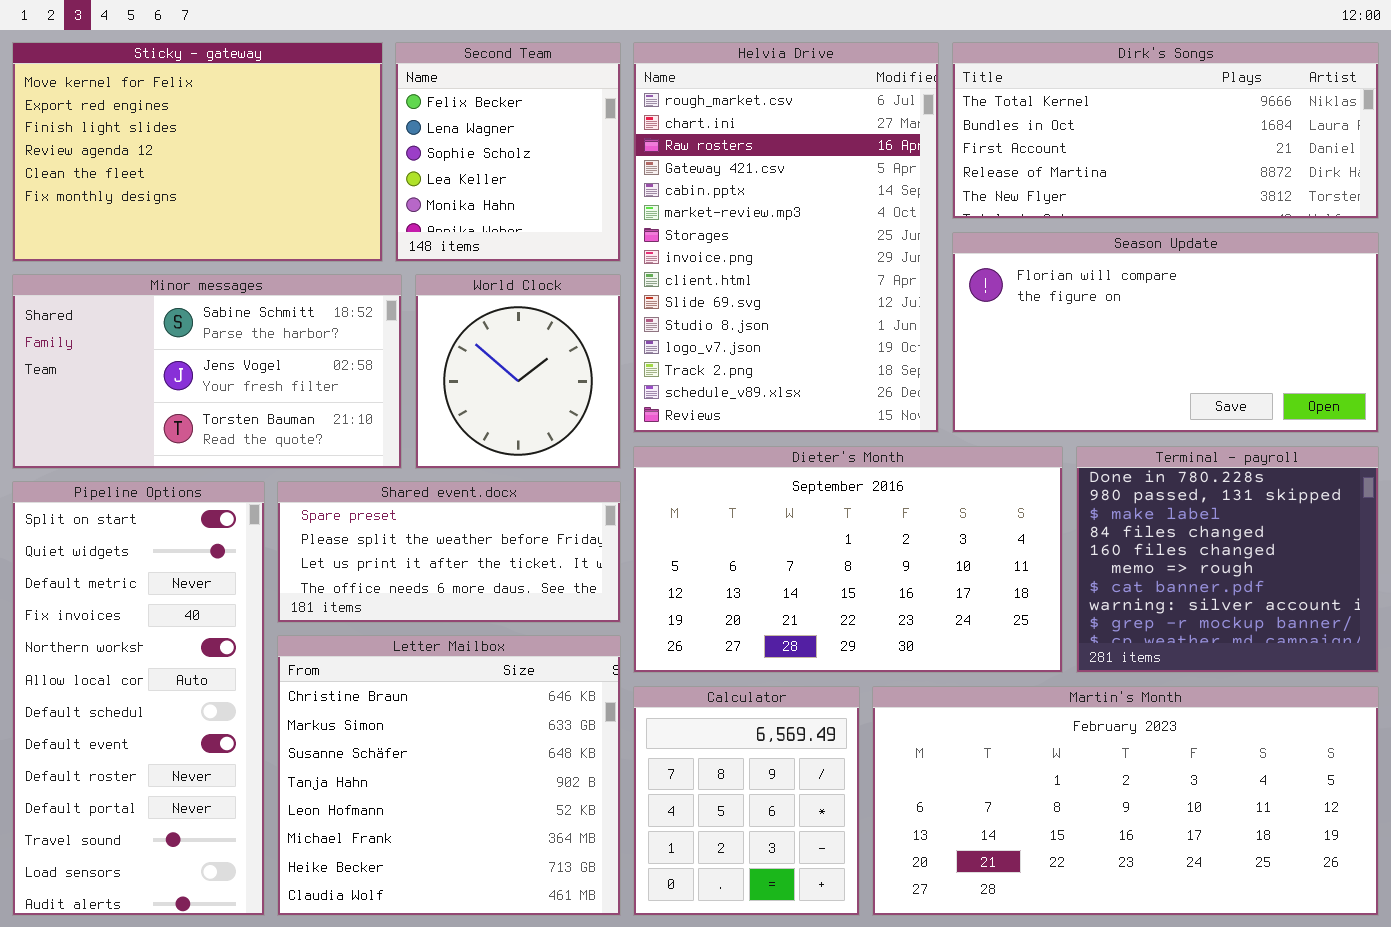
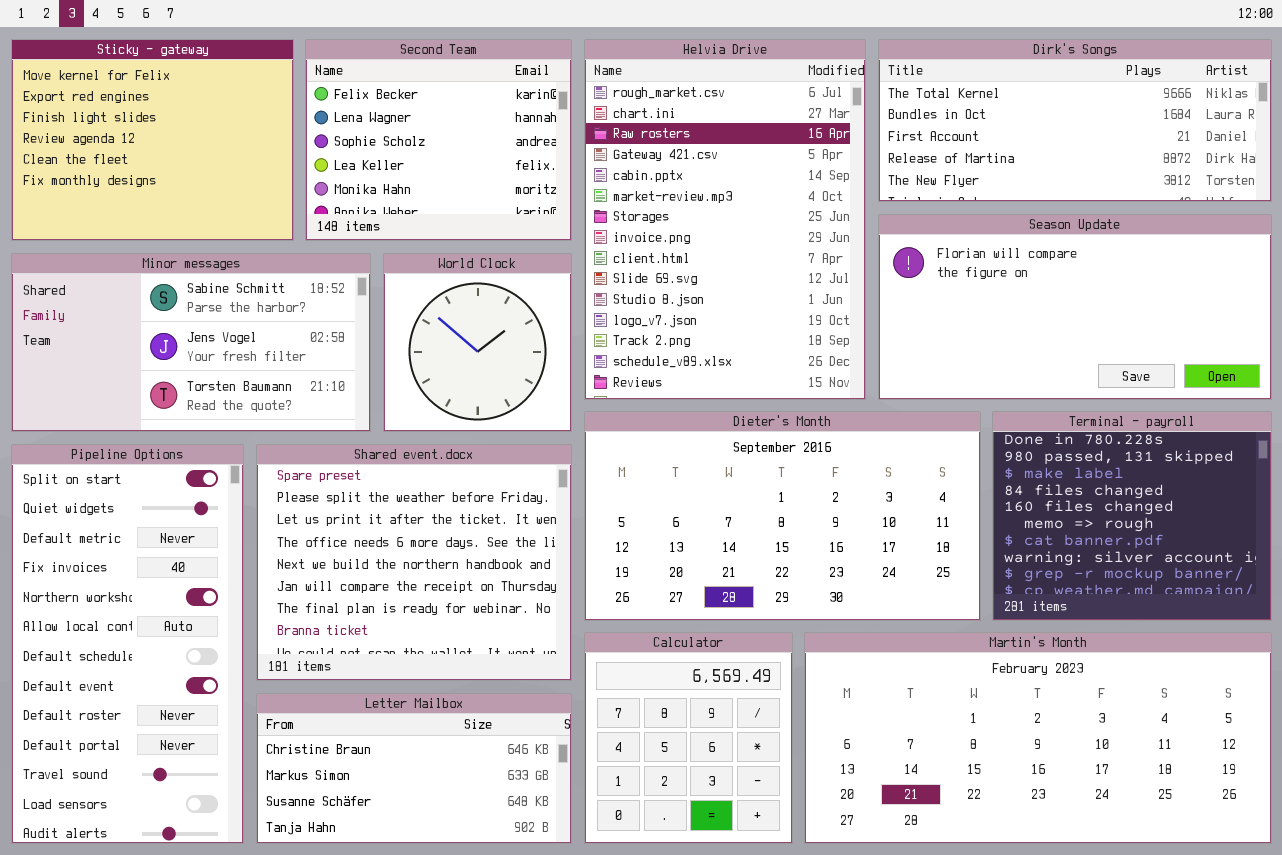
Sticky - gateway: [12,42,383,262] -> [11,39,294,241], resized
Second Team: [395,42,621,262] -> [305,39,572,241], resized
Shared event.docx: [277,481,621,623] -> [256,444,572,681], resized
Letter Mailbox: [277,635,621,916] -> [256,693,572,844], resized

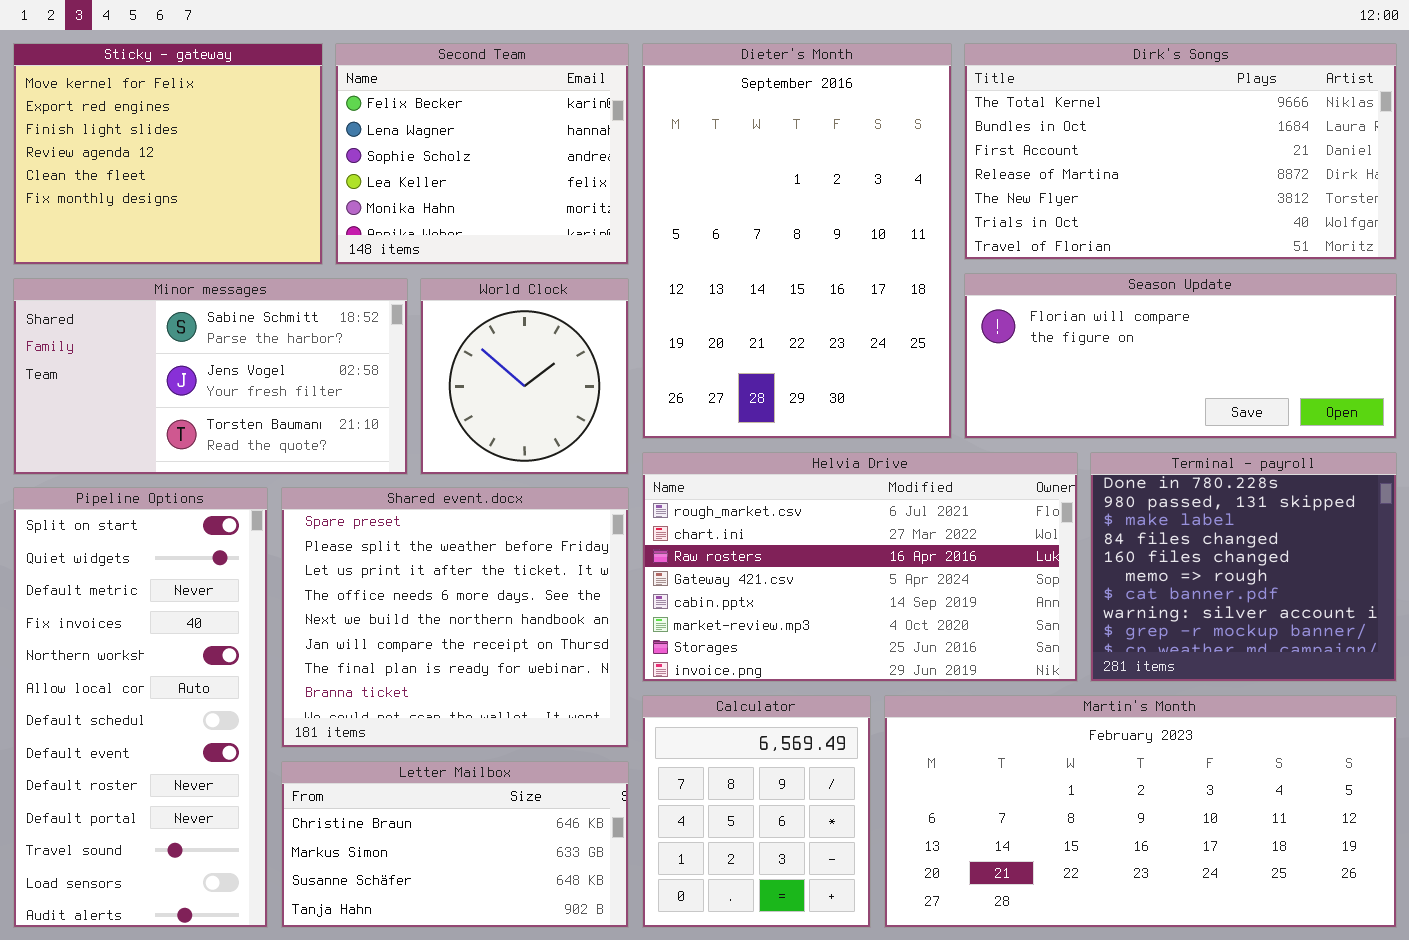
Helvia Drive: [584,39,866,400] -> [642,452,1078,682], moved, resized
Dirk's Songs: [878,39,1272,202] -> [964,43,1397,260], resized
Season Update: [878,214,1272,400] -> [964,273,1397,439], resized
Dieter's Month: [584,411,981,621] -> [642,43,952,439], moved, resized

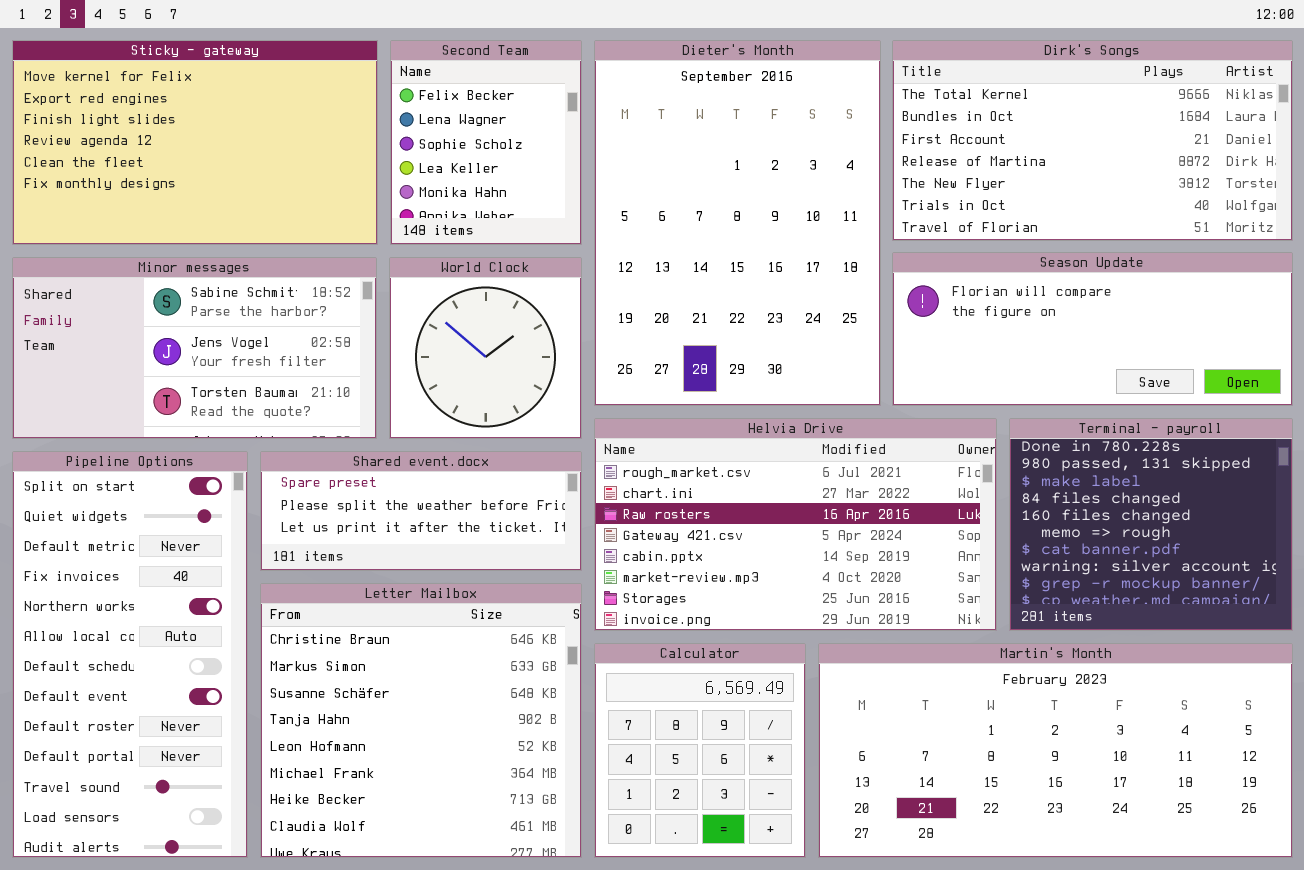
Sticky - gateway: [13,43,323,265] -> [12,40,378,245], resized
Second Team: [335,43,629,265] -> [390,40,582,245], resized
Shared event.docx: [281,487,629,748] -> [260,451,582,571], resized
Letter Mailbox: [281,761,629,928] -> [260,583,582,858], resized

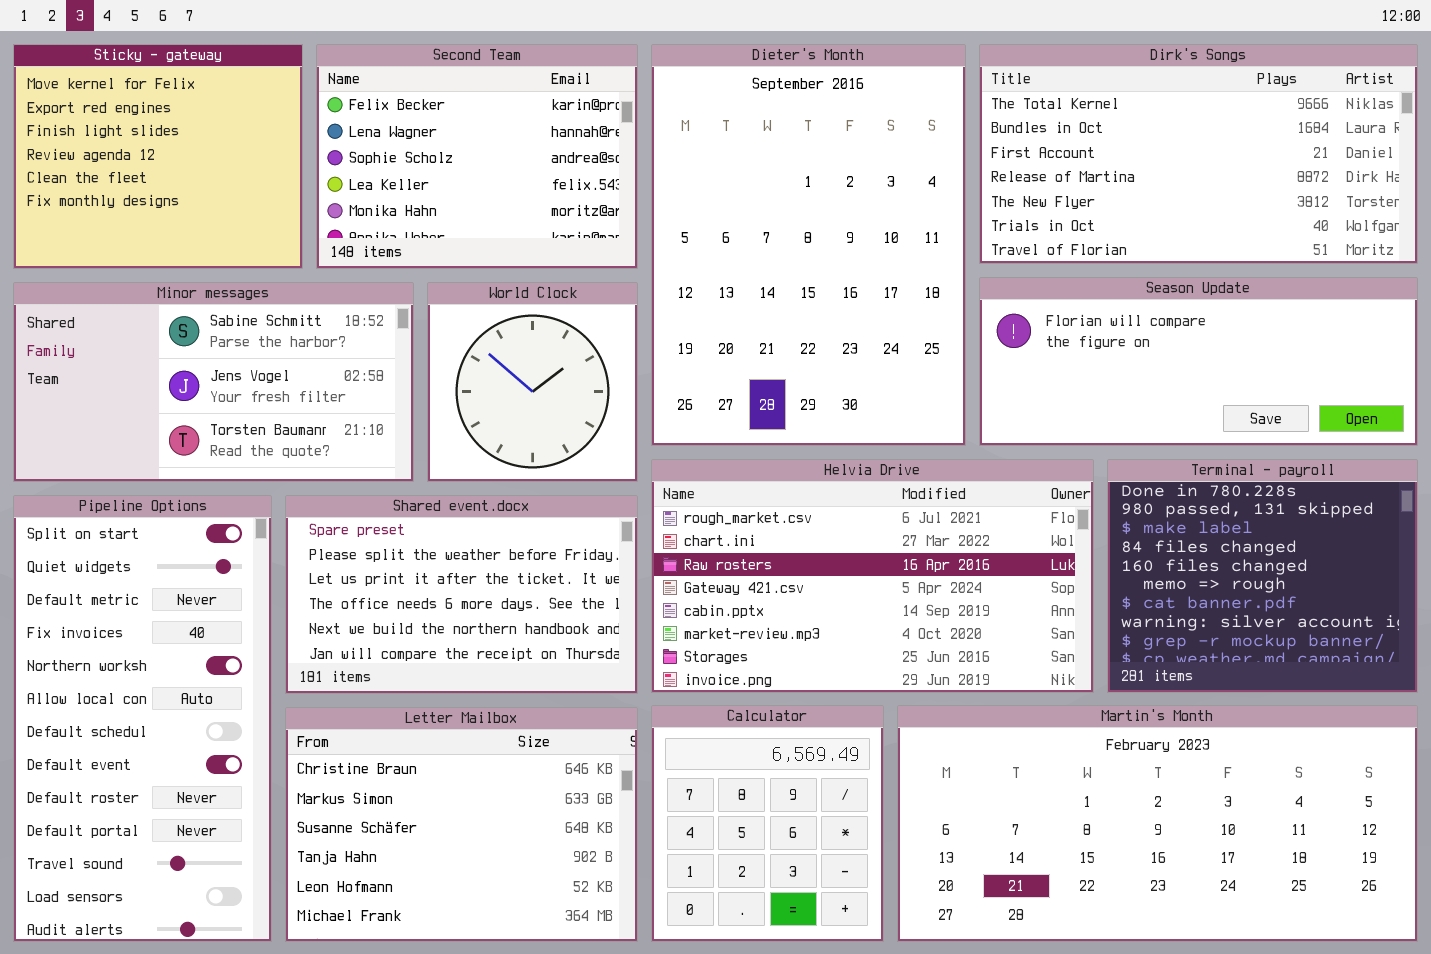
Sticky - gateway: [12,40,378,245] -> [13,44,303,269], resized
Second Team: [390,40,582,245] -> [316,44,638,269], resized
Shared event.docx: [260,451,582,571] -> [285,495,638,694], resized
Letter Mailbox: [260,583,582,858] -> [285,707,638,942], resized

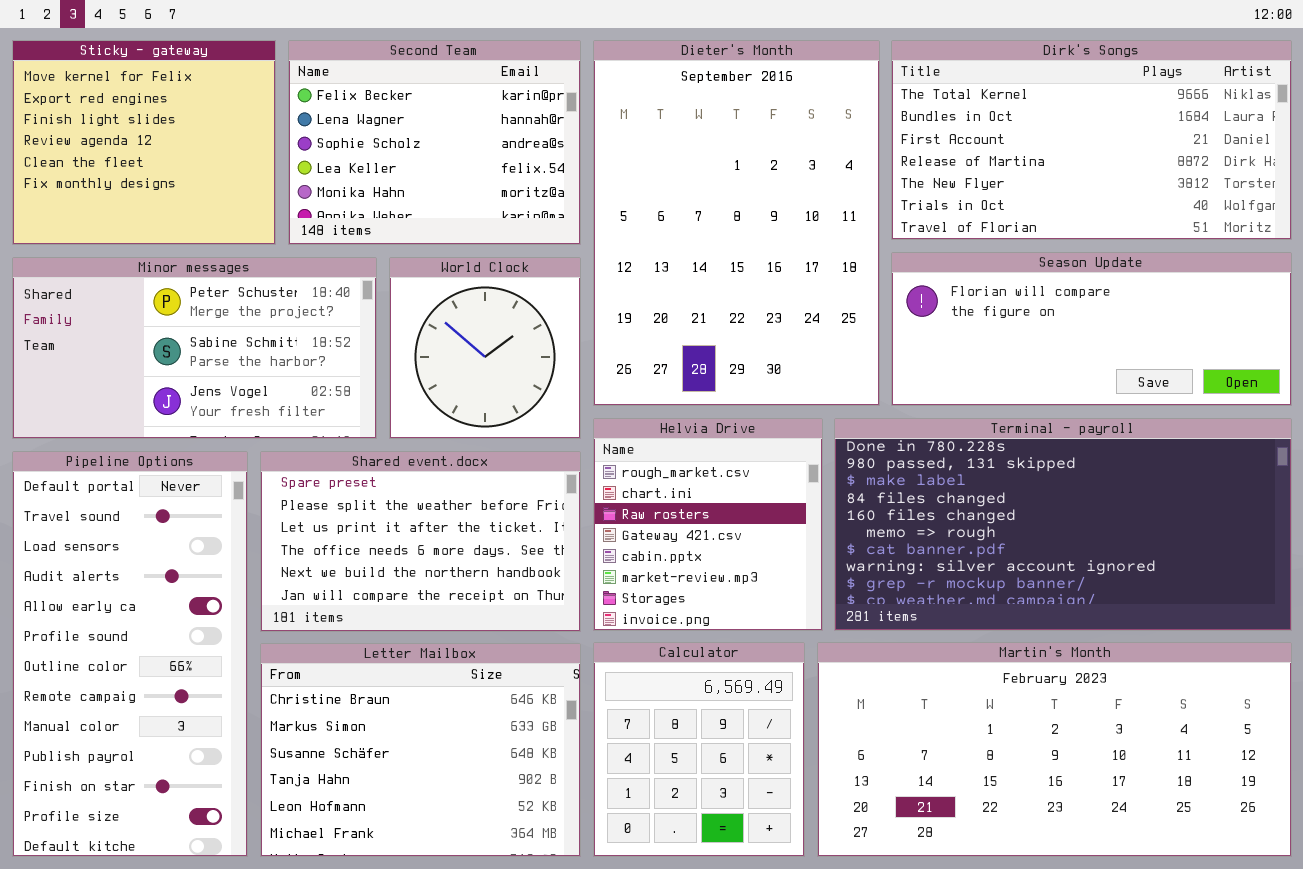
Minor messages: [13,282,414,482] -> [12,257,377,439], scrolled up 1 row
Helvia Drive: [651,459,1094,693] -> [593,418,823,631], resized
Terminal - payroll: [1107,459,1418,693] -> [834,418,1292,631], resized
Pipeline Options: [13,495,272,942] -> [12,451,248,857], scrolled down 9 rows

